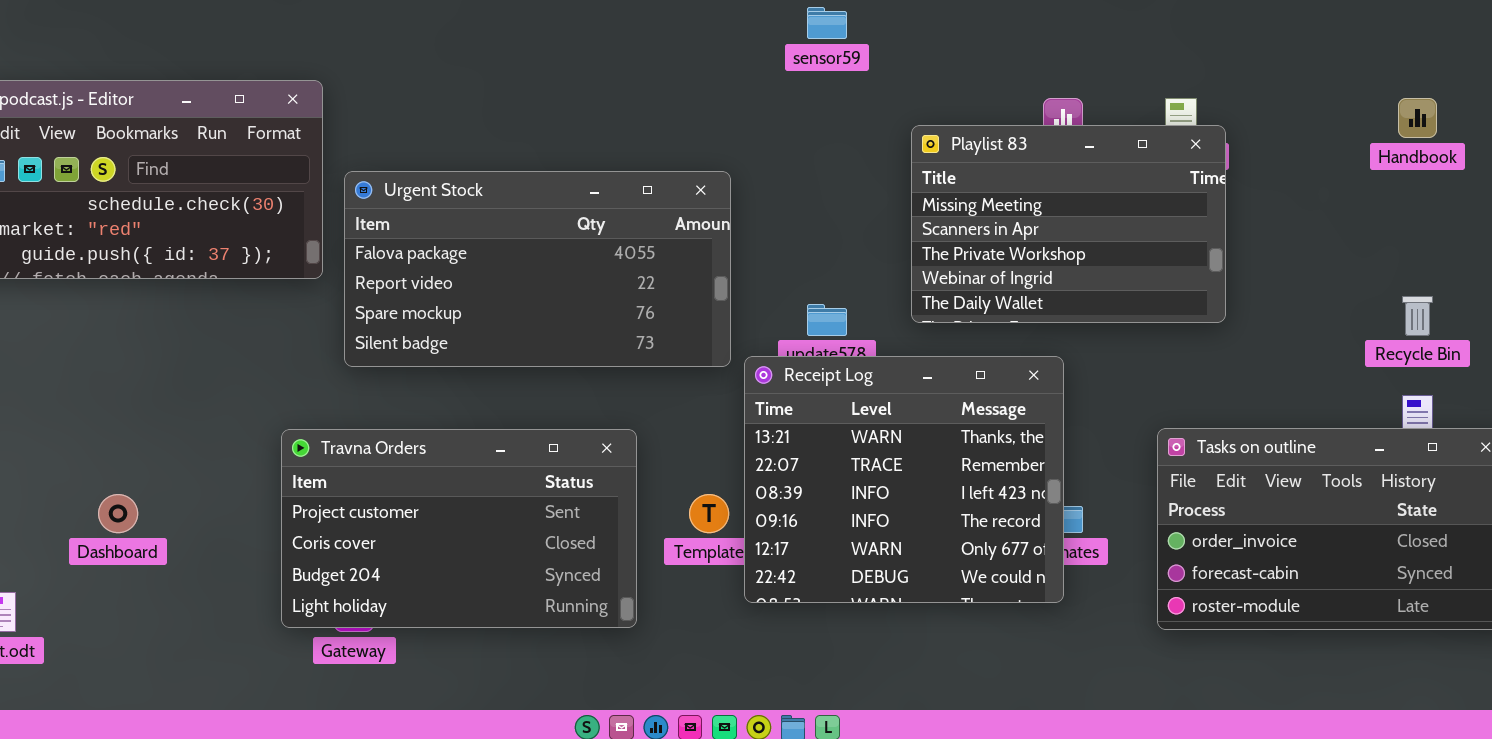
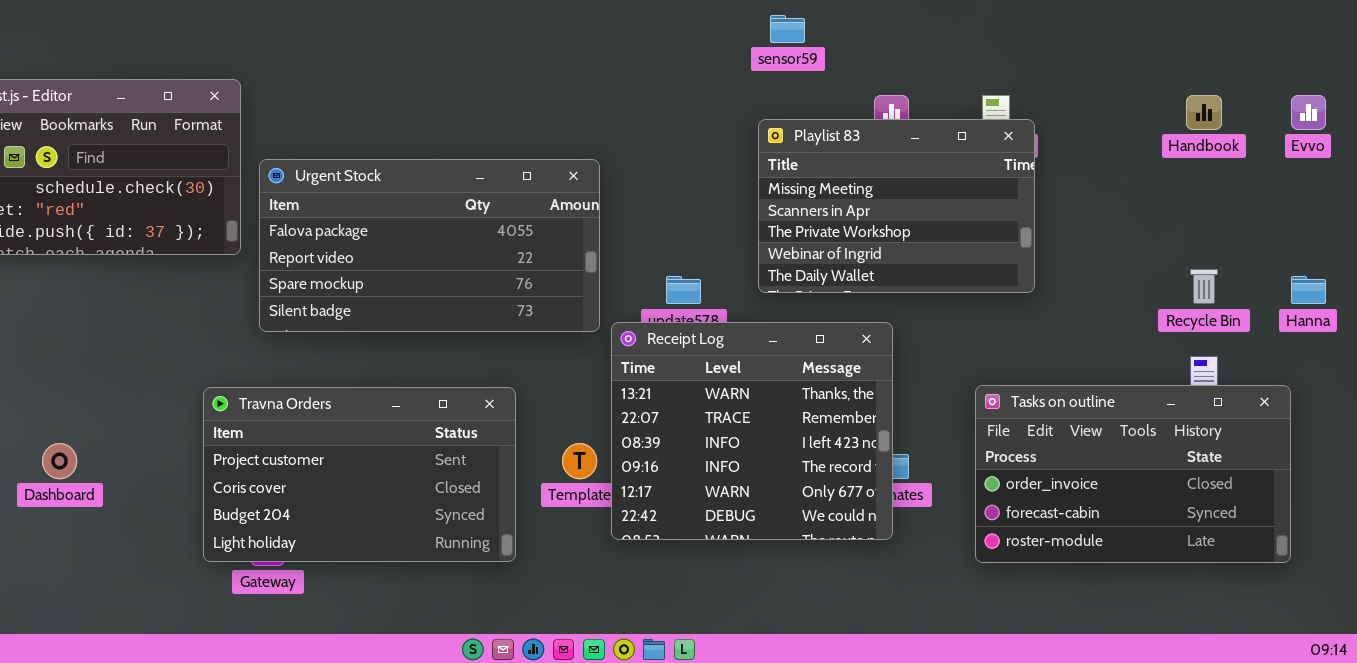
sensor59: [807,7,847,39] -> [770,15,805,43], moved

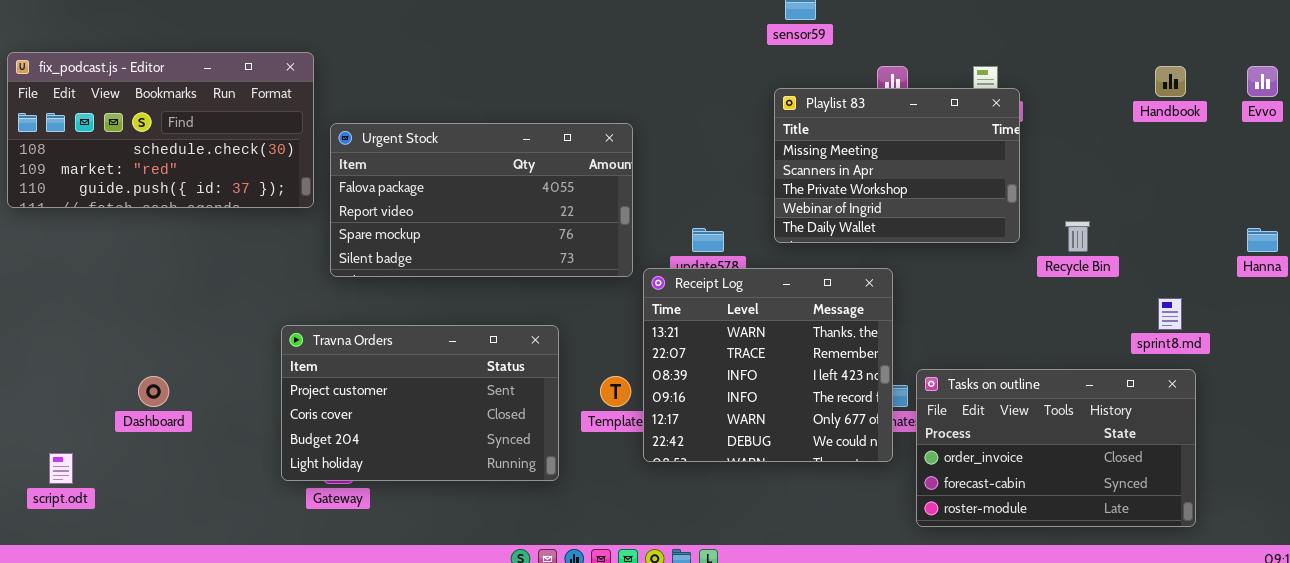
Recycle Bin: [1190,269,1218,304] -> [1065,221,1090,252], moved
Tasks on outline: [975,385,1291,563] -> [916,369,1196,527], moved

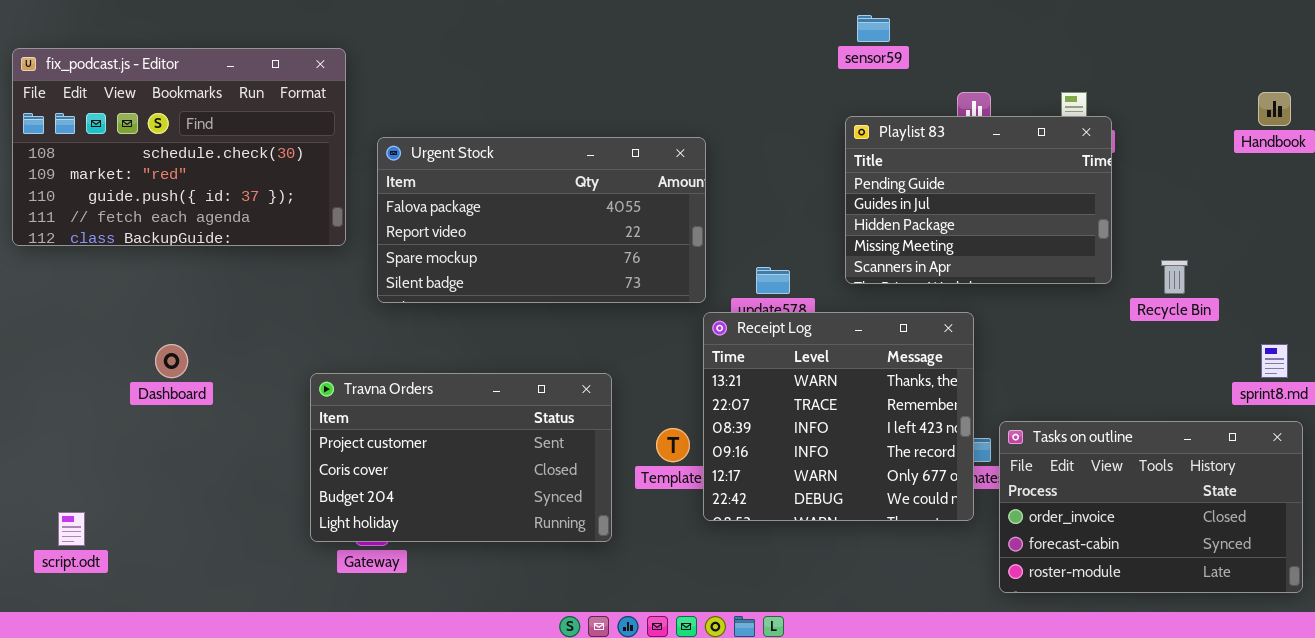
fix_podcast.js - Editor: [7,52,314,208] -> [12,48,346,246], resized
Playlist 83: [774,88,1020,243] -> [845,116,1112,284], scrolled up 3 rows
Urgent Stock: [330,123,633,277] -> [377,137,706,303], moved
Dashboard: [138,376,169,407] -> [155,344,188,378], moved

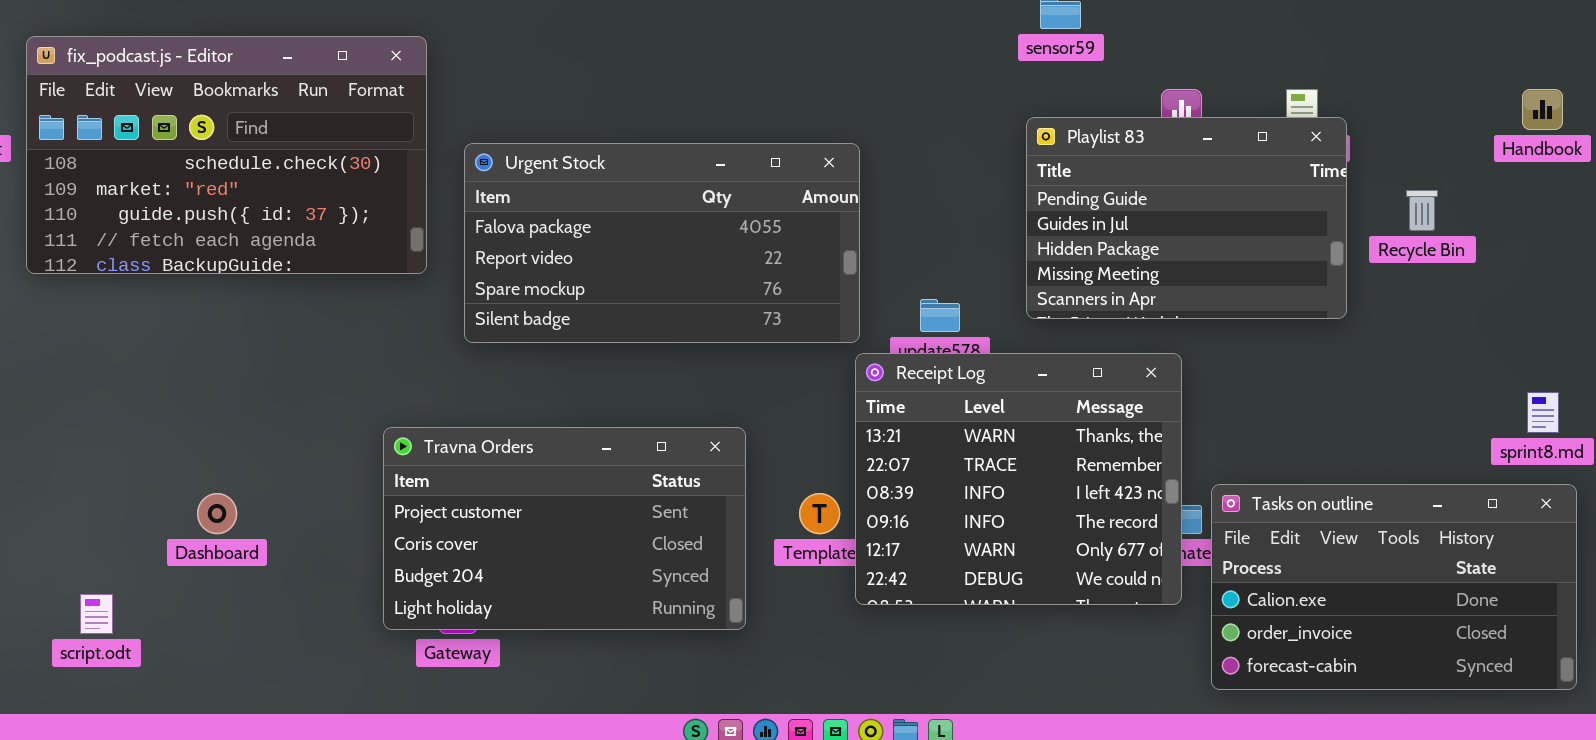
Recycle Bin: [1161,260,1188,294] -> [1406,190,1438,231], moved
Dashboard: [155,344,188,378] -> [197,493,237,534], moved
Tasks on outline: [999,421,1303,593] -> [1211,484,1577,690], scrolled up 1 row

